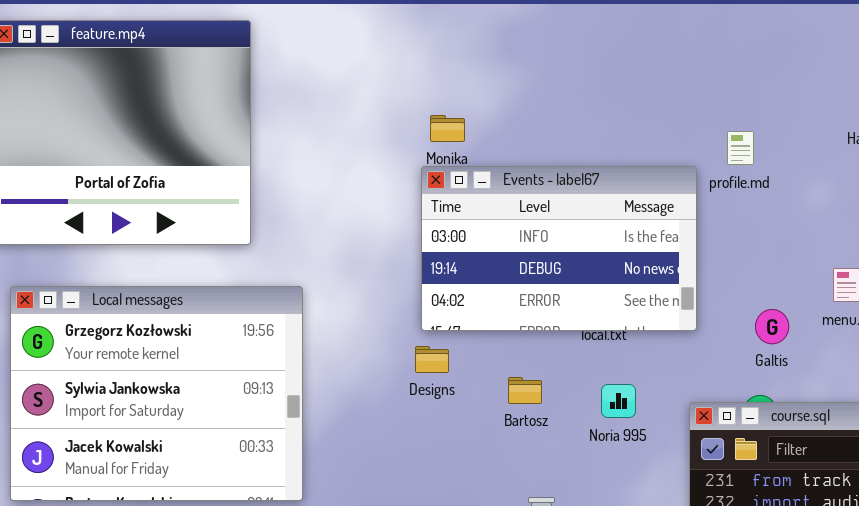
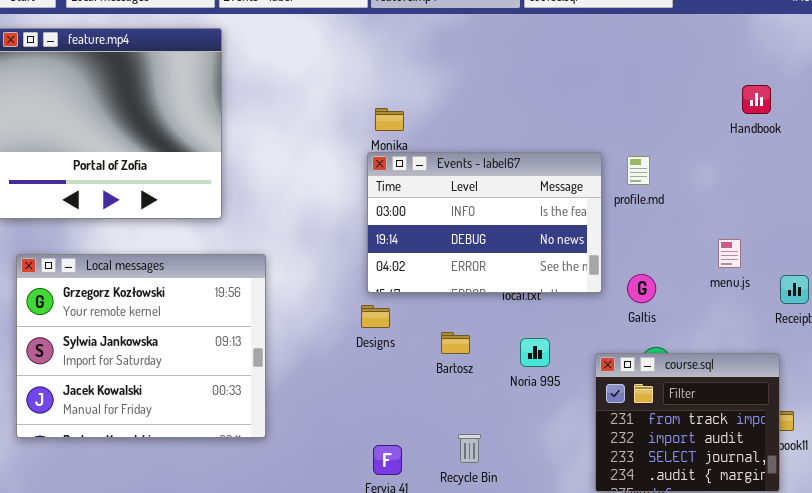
profile.md: [727,131,754,165] -> [627,156,650,185], moved
Galtis: [755,309,789,344] -> [627,274,656,303], moved

